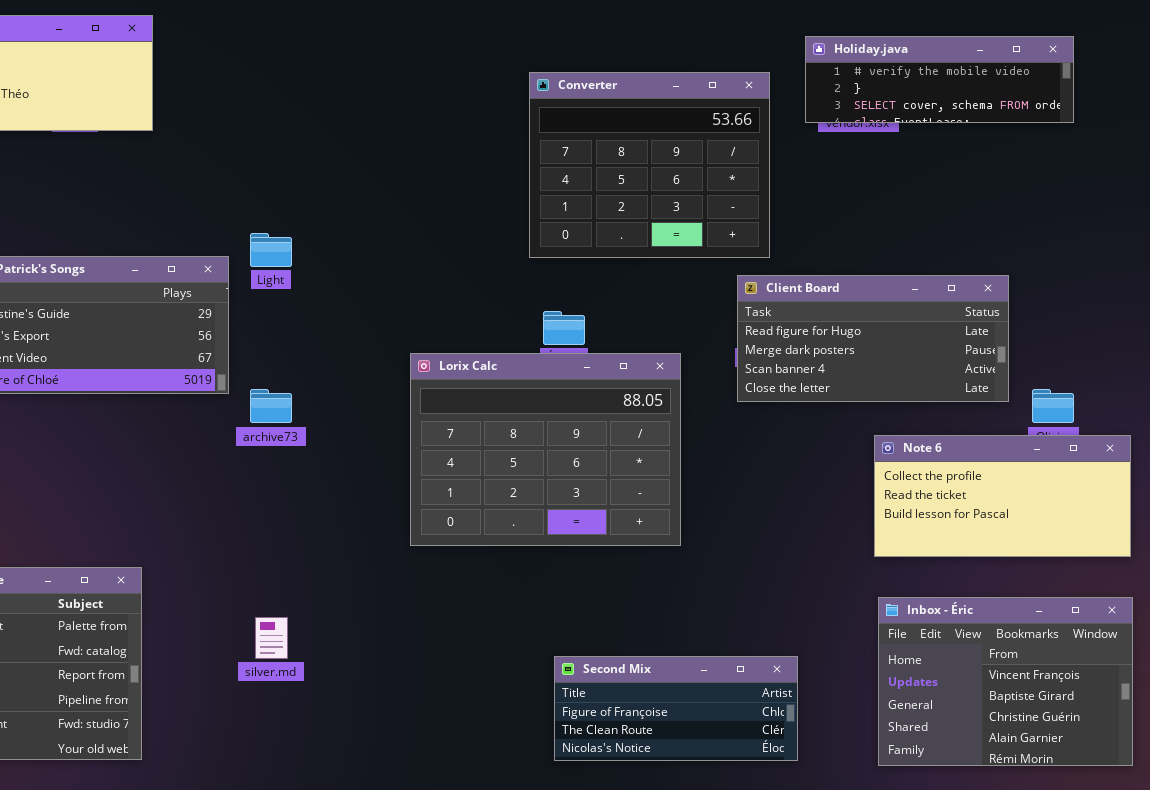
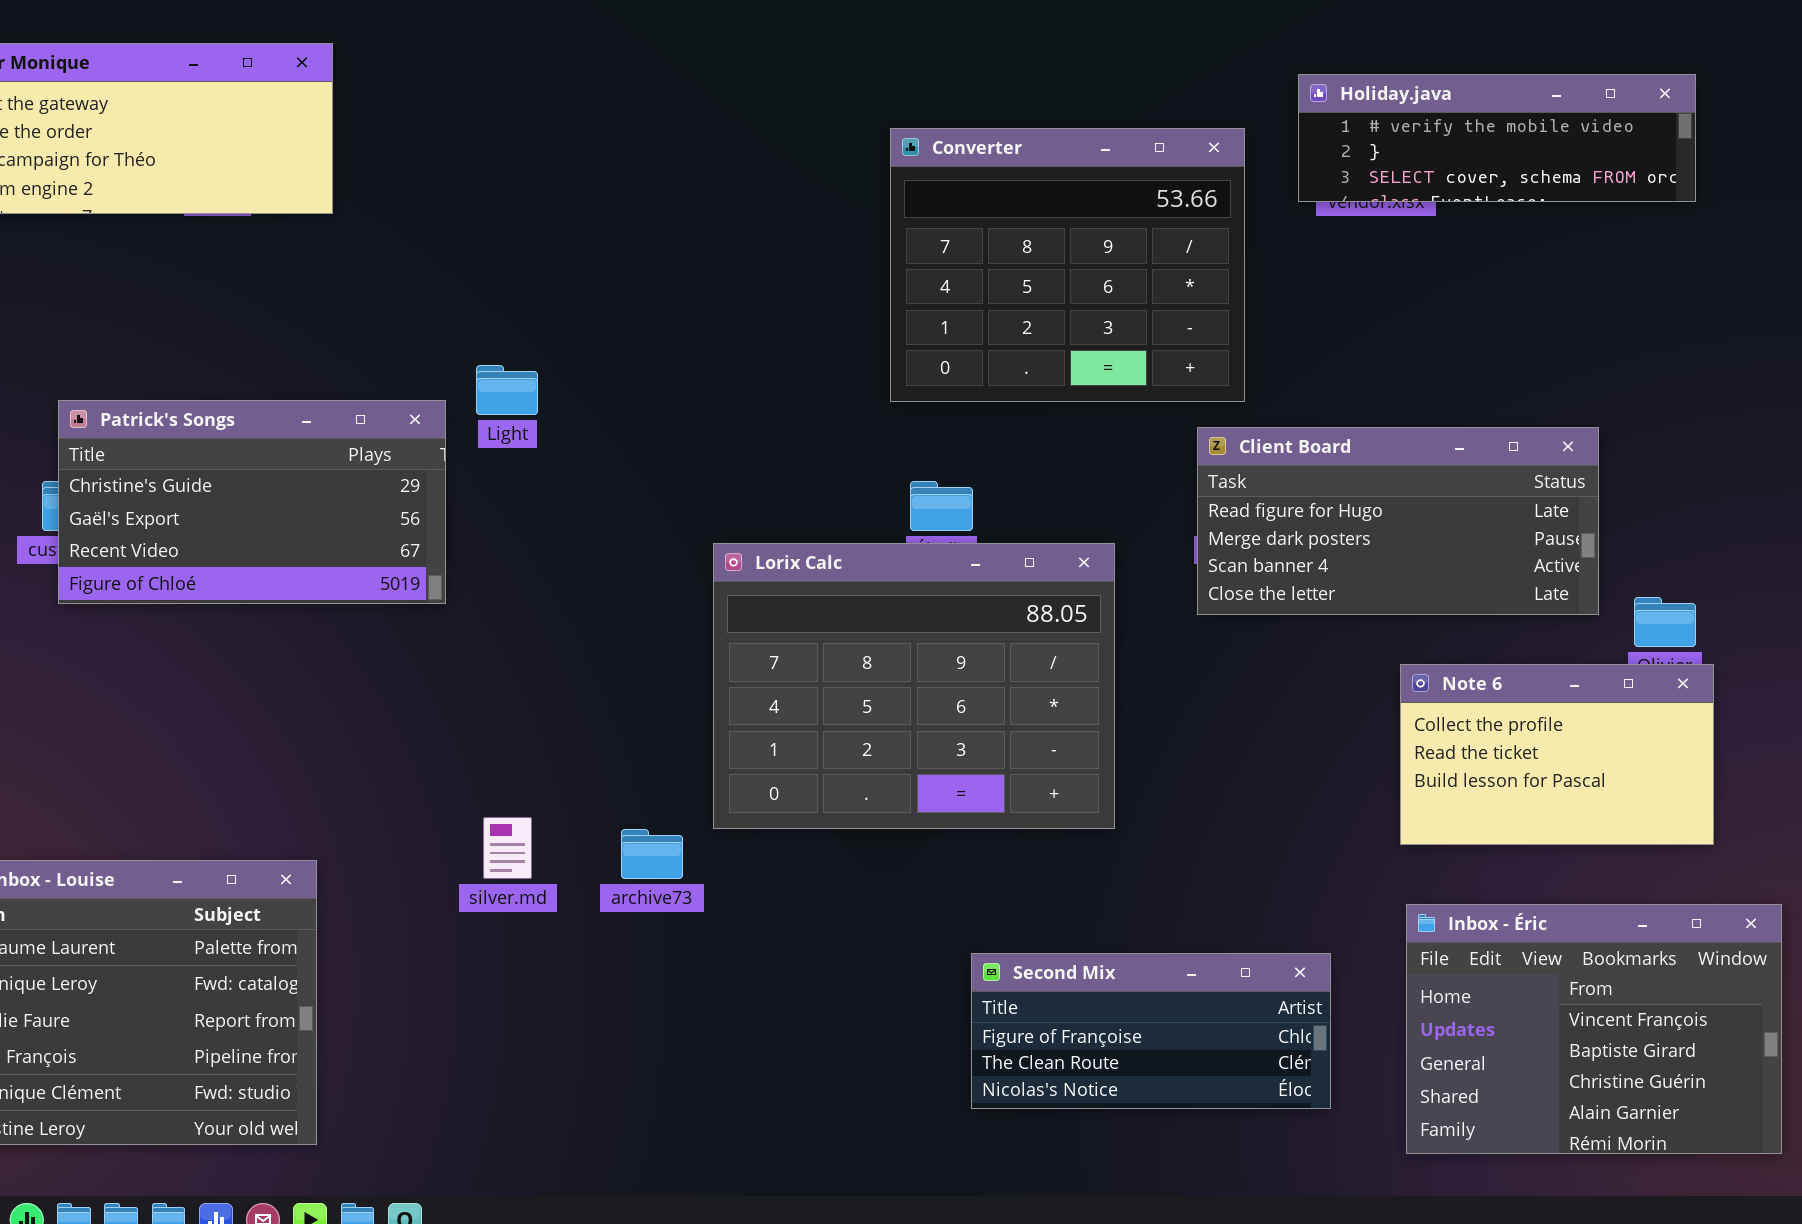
archive73: [250,389,292,423] -> [621,829,683,879], moved
Note 6: [874,435,1131,557] -> [1400,664,1714,845], resized
silver.md: [255,617,288,659] -> [483,817,532,879], moved
Second Mix: [554,656,798,761] -> [971,953,1331,1109], moved

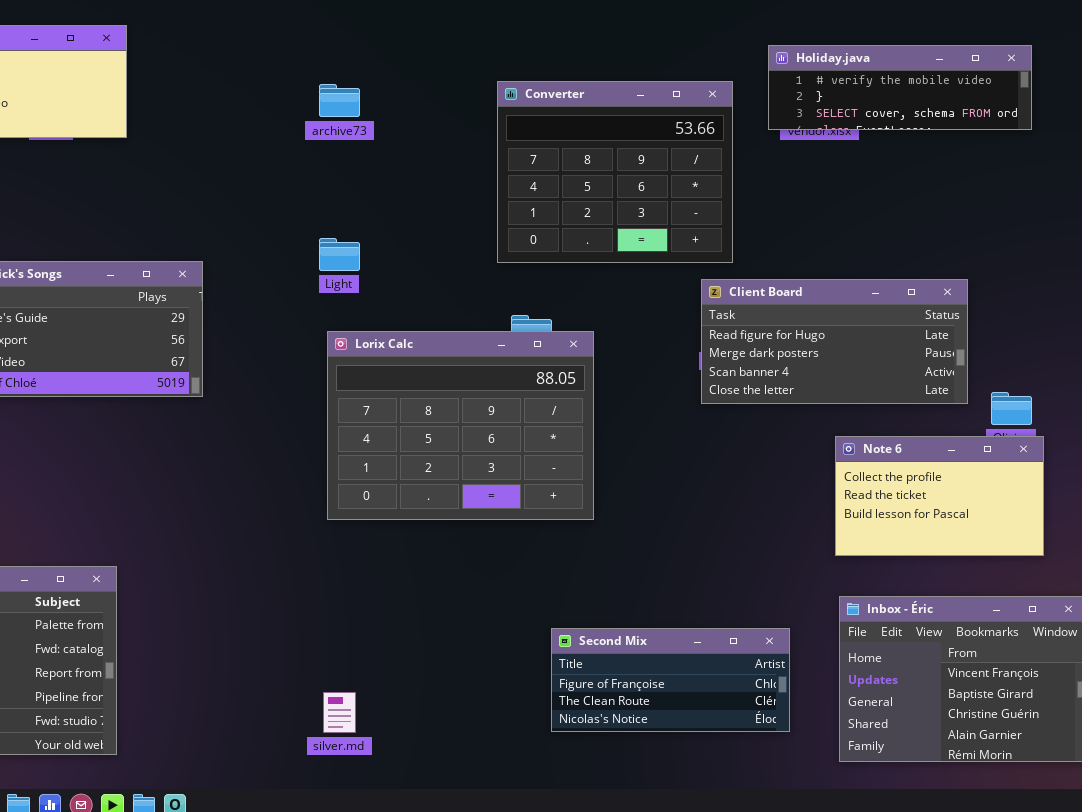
Light: [476,365,538,415] -> [319,238,360,271], moved
Lorix Calc: [713,543,1115,829] -> [327,331,594,520], moved
silver.md: [483,817,532,879] -> [323,692,356,733], moved
archive73: [621,829,683,879] -> [319,84,360,117], moved

